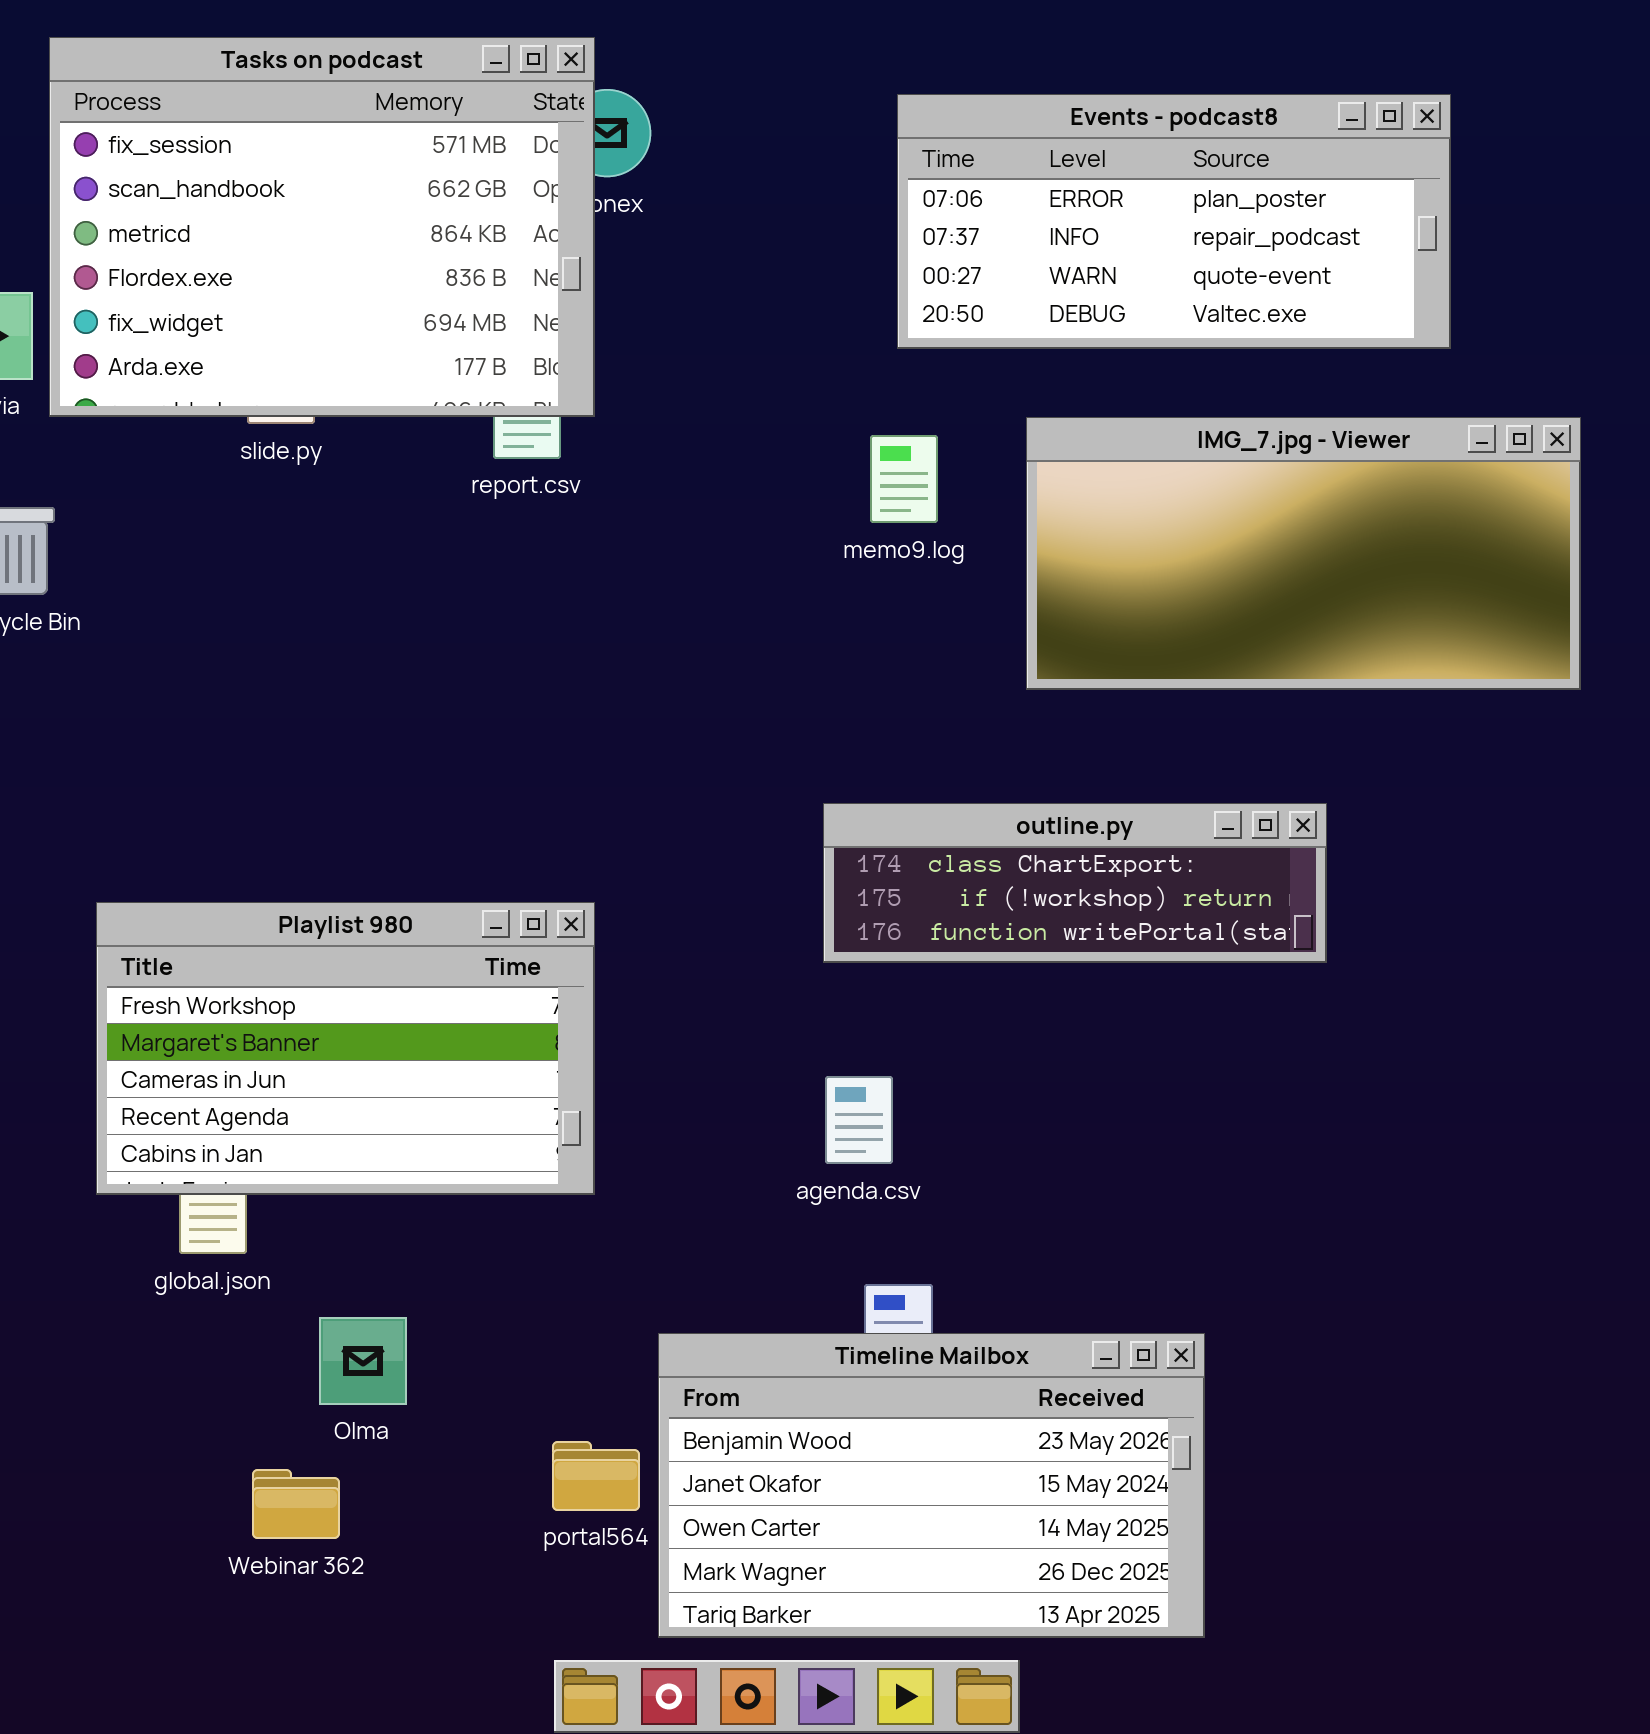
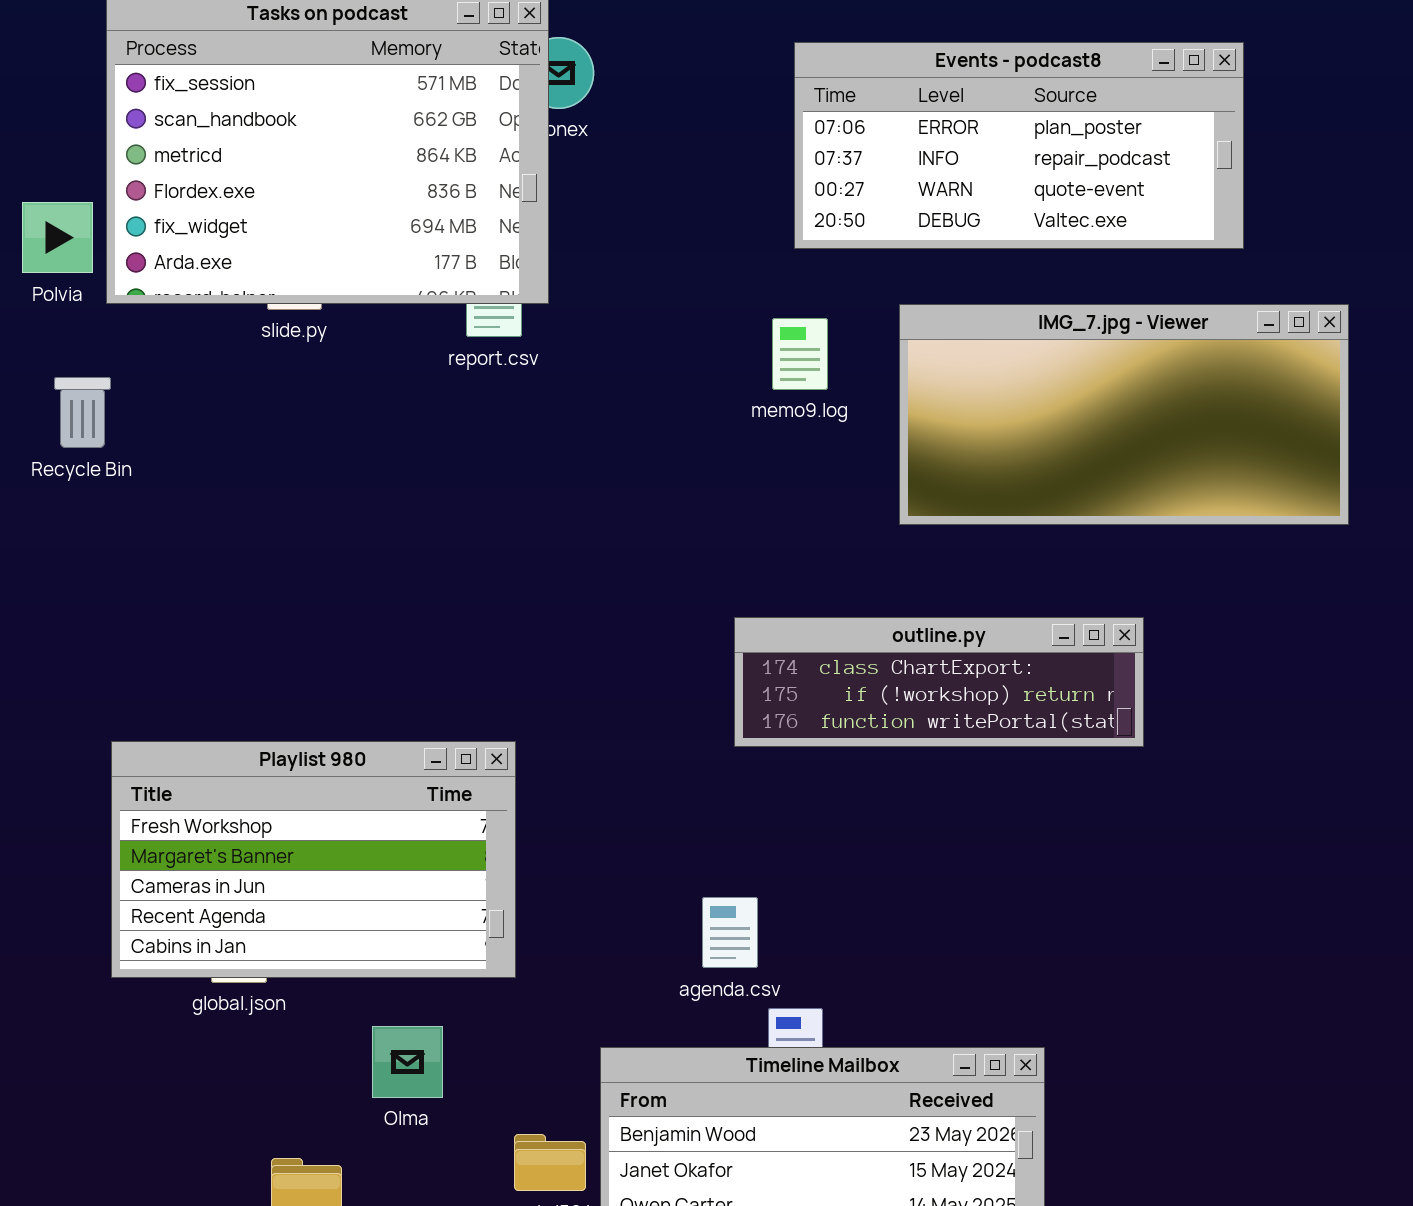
Playlist 980: [96,902,595,1195] -> [111,741,516,978], moved
agenda.csv: [825,1076,893,1164] -> [702,897,758,968], moved
Olma: [319,1317,407,1405] -> [372,1026,443,1098], moved

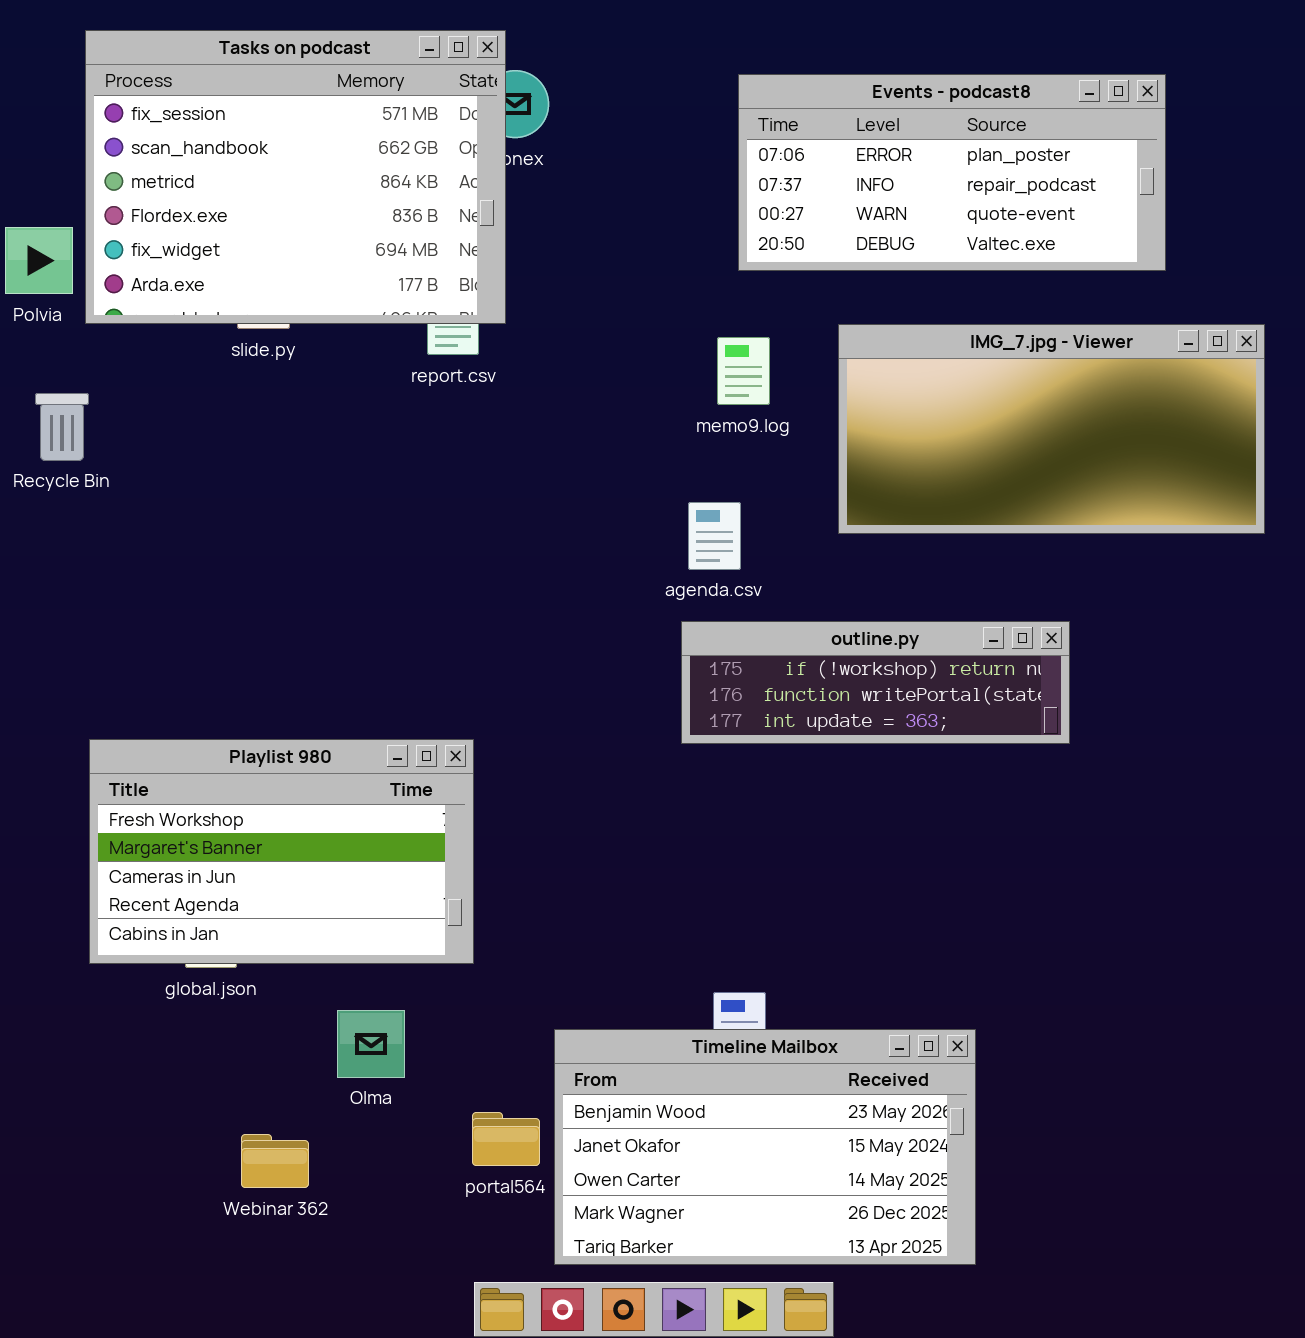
outline.py: [734,617,1144,747] -> [681,621,1070,744], scrolled down 1 row
agenda.csv: [702,897,758,968] -> [688,502,741,570], moved

